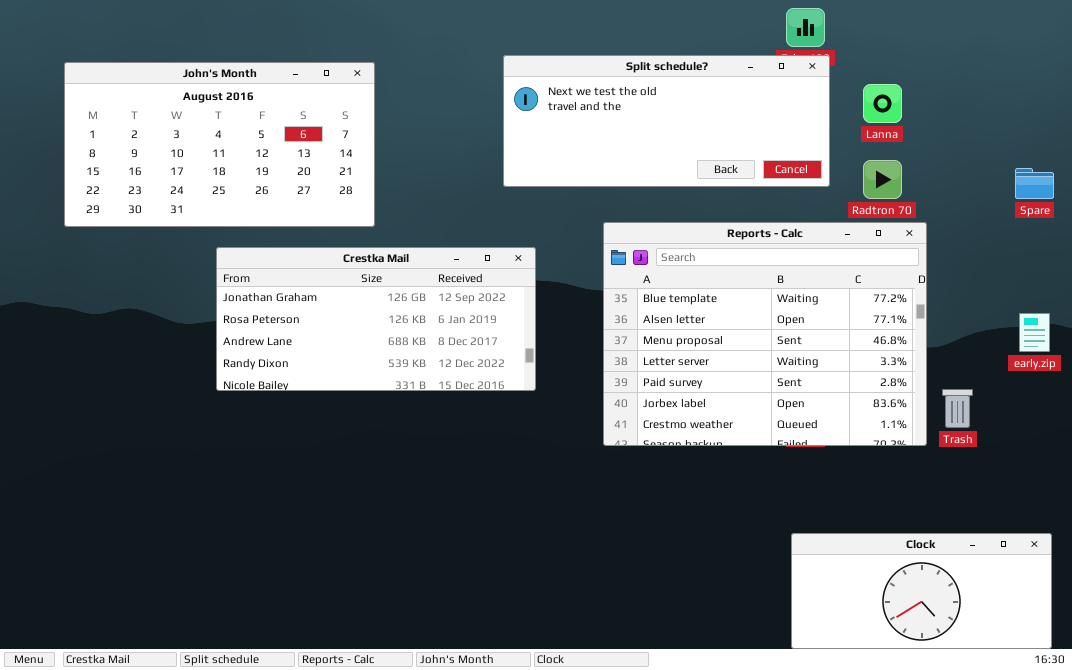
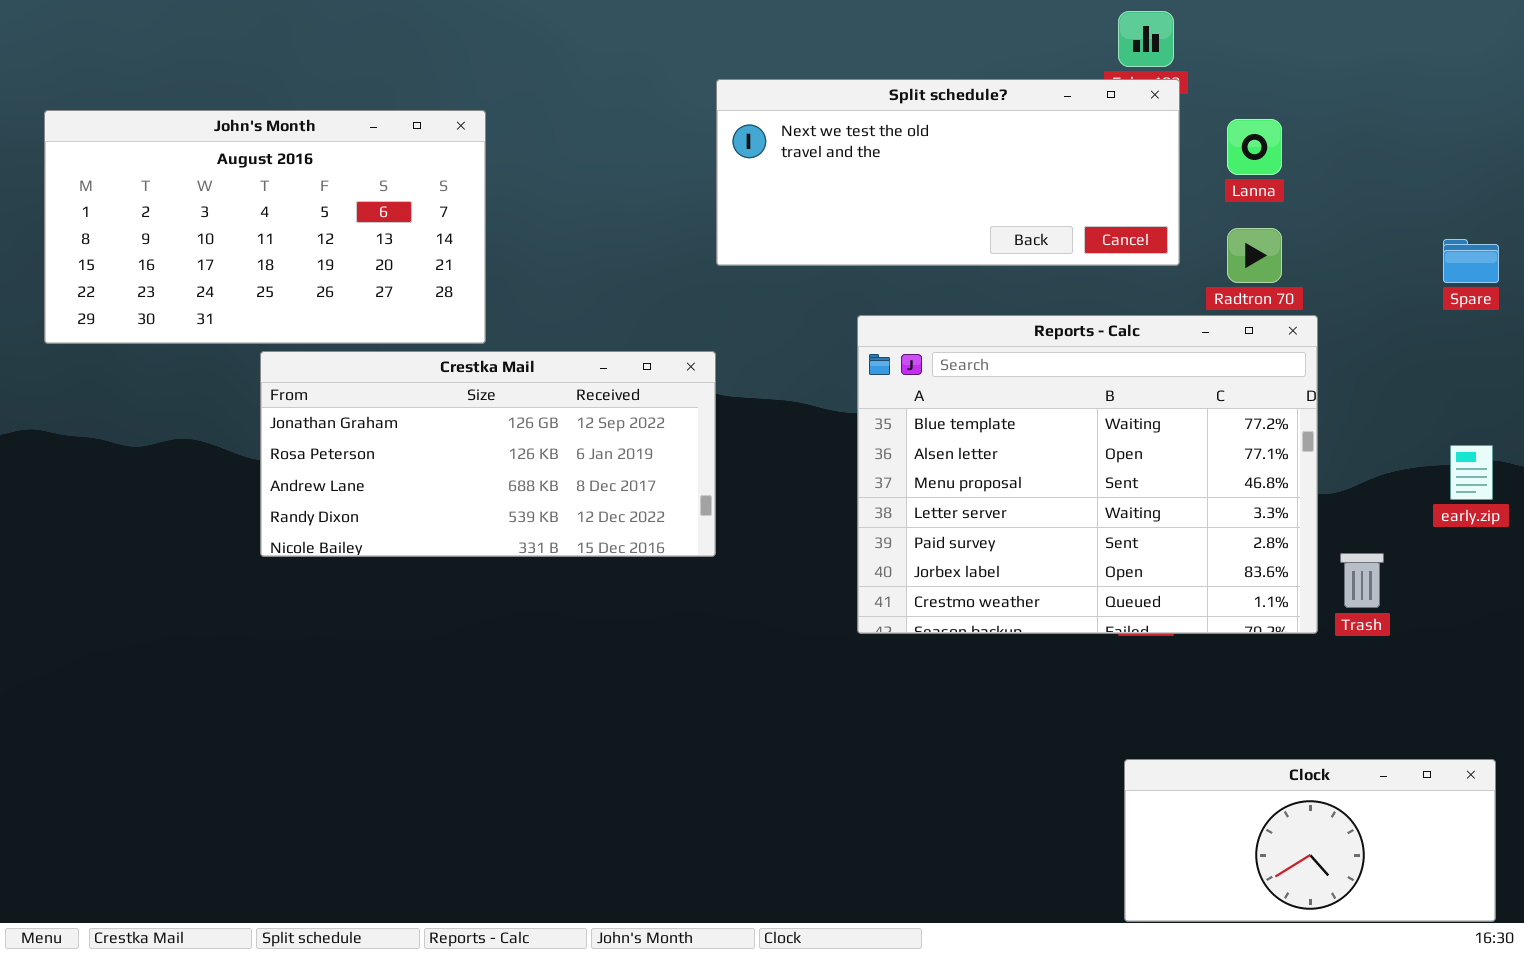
John's Month: [64,62,375,227] -> [44,110,486,344], moved
Crestka Mail: [216,247,536,391] -> [260,351,716,557], moved

